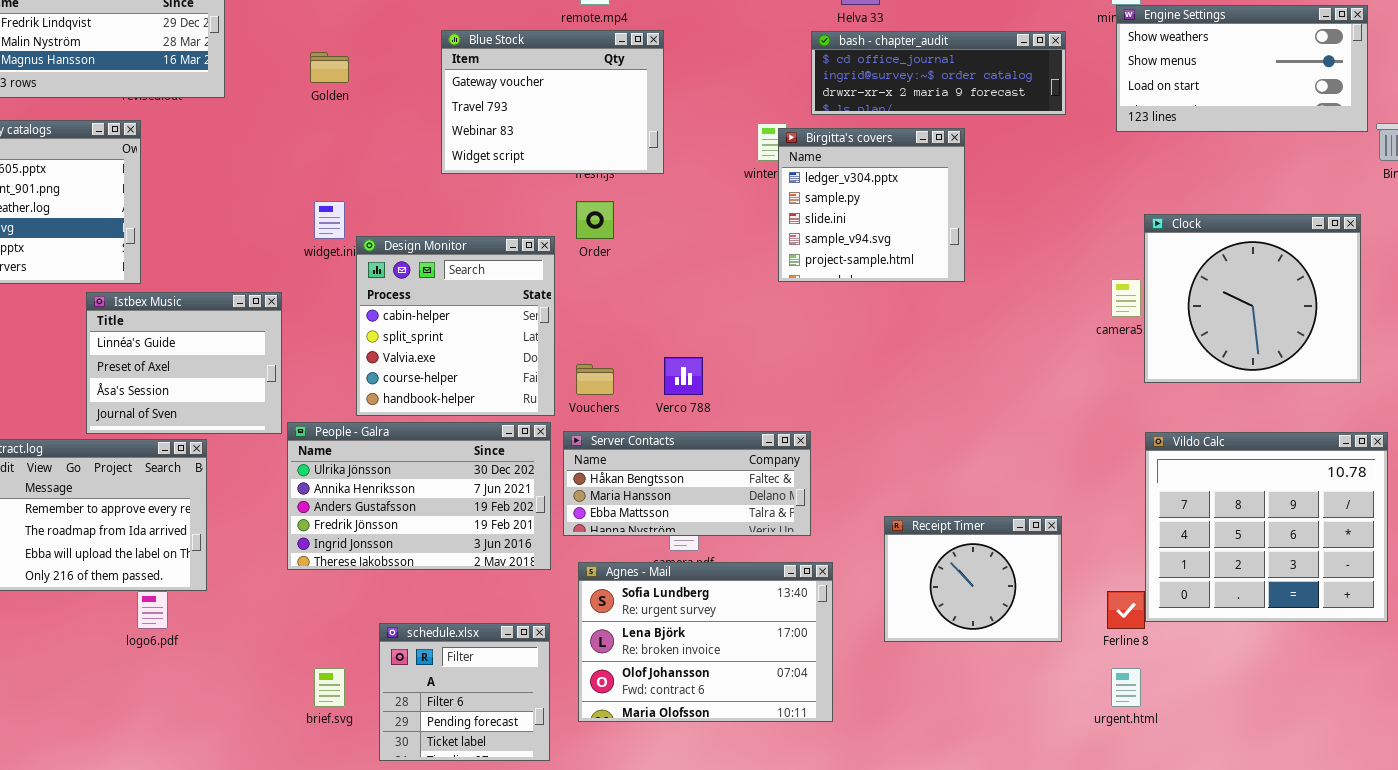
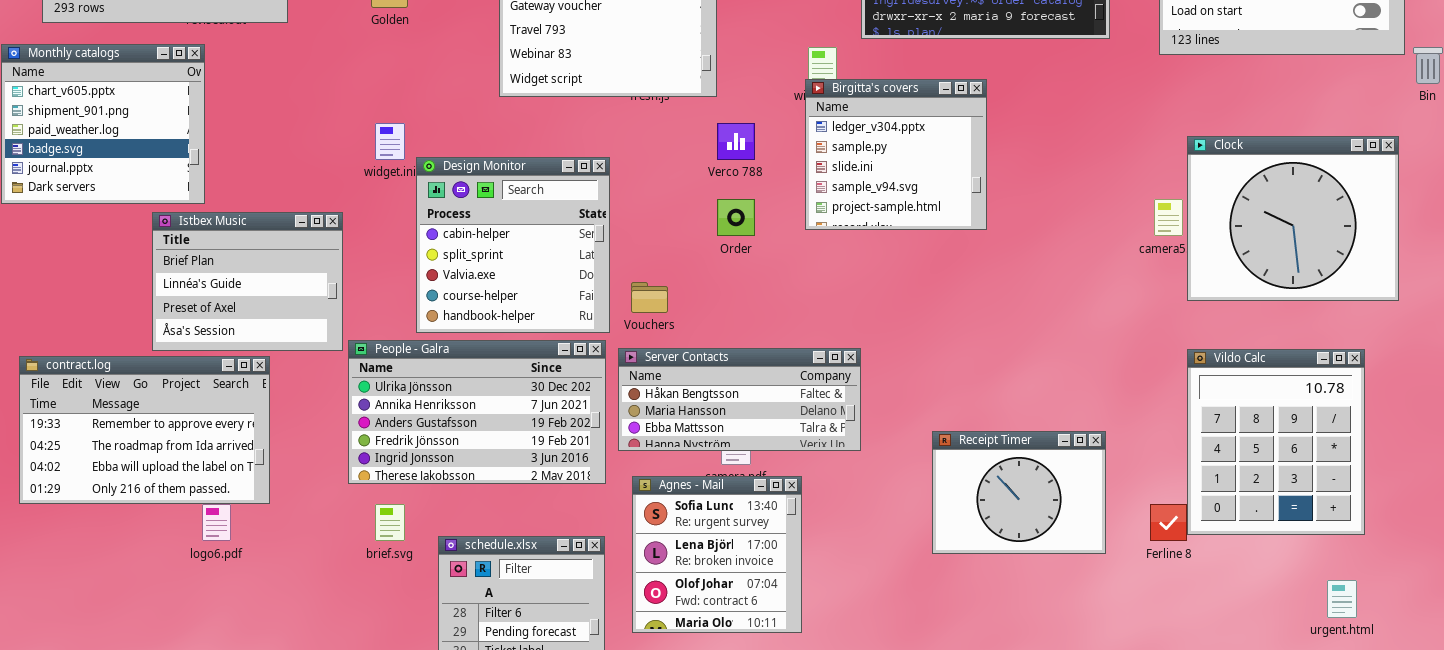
Birgitta's covers: [778,128,965,282] -> [805,79,987,230], moved
Order: [576,201,614,239] -> [717,199,755,236], moved
Istbex Music: [86,292,282,434] -> [152,212,343,351], scrolled up 1 row
Verco 788: [664,357,703,395] -> [717,123,755,160], moved
Vildo Calc: [1145,432,1388,622] -> [1187,349,1365,535], resized
Agnes - Mail: [578,562,833,722] -> [632,476,802,633], resized
brief.svg: [314,668,345,707] -> [375,504,405,541], moved
urgent.html: [1111,668,1141,707] -> [1327,580,1357,618], moved

